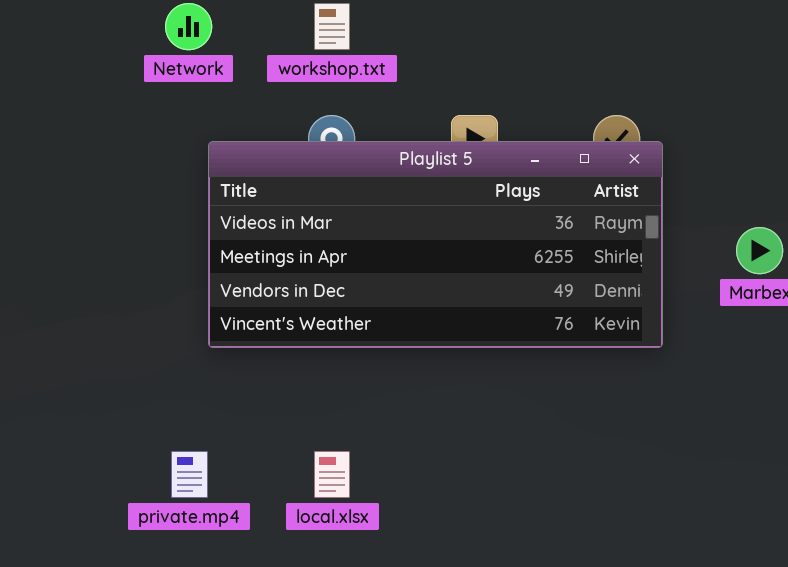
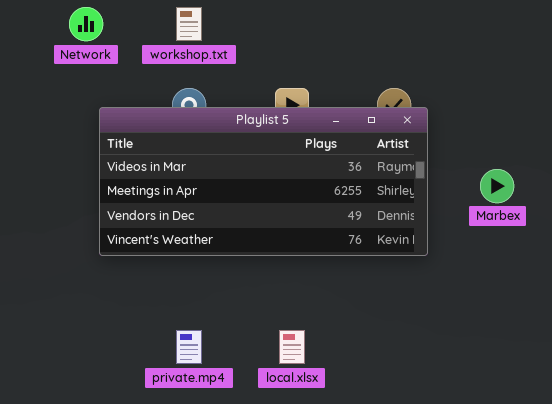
private.mp4: [171,451,208,498] -> [176,330,202,364], moved
local.xlsx: [314,451,350,498] -> [279,330,305,364], moved

